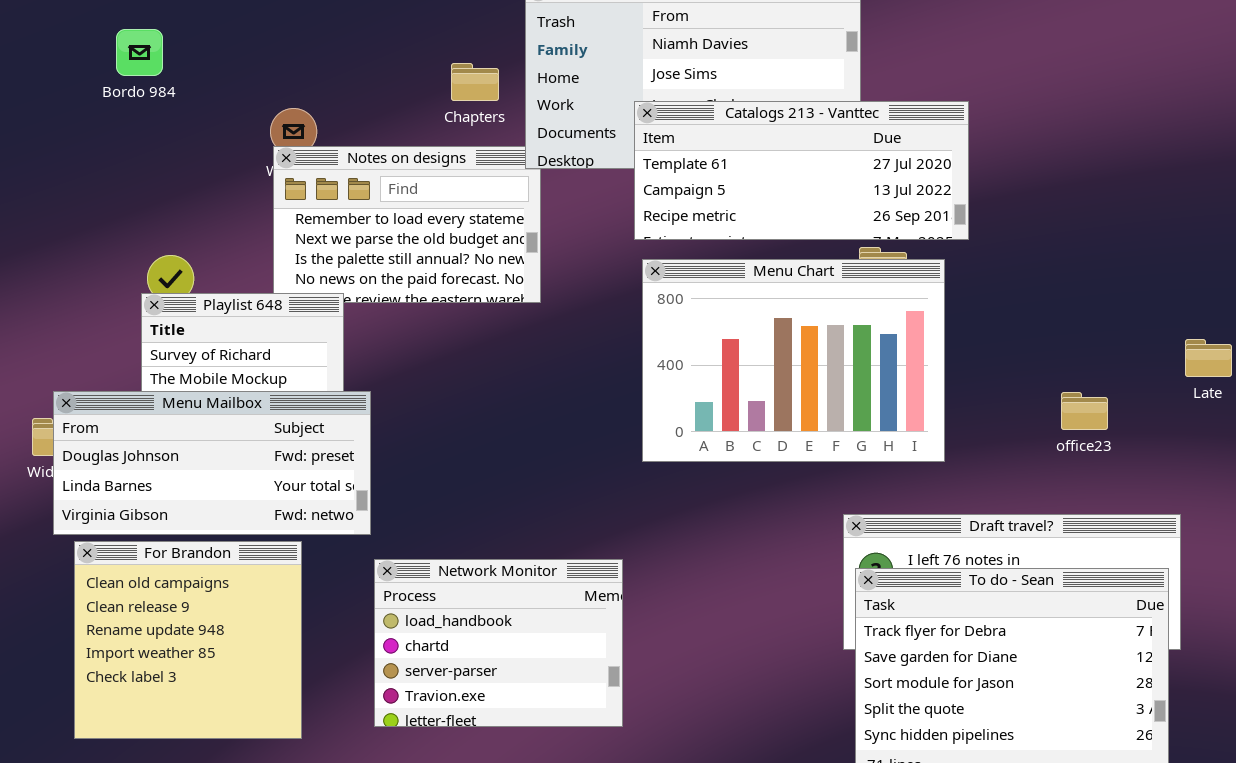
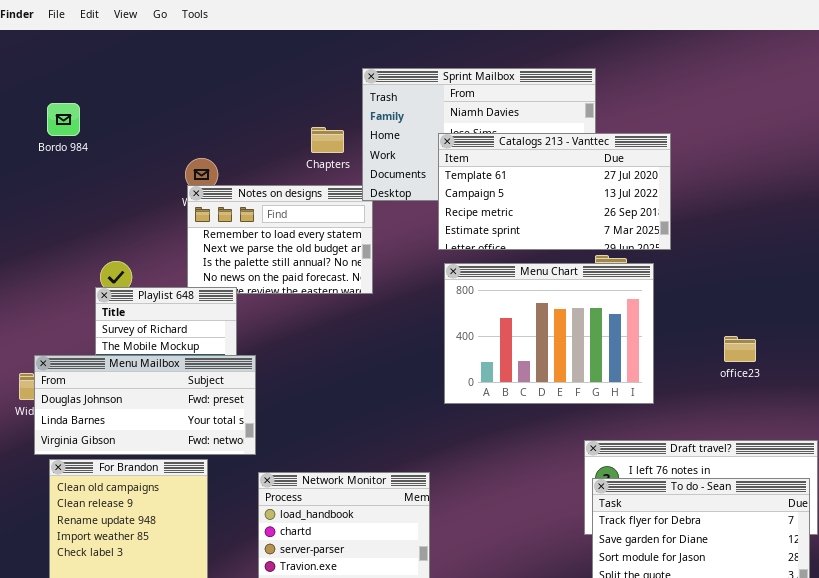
Bordo 984: [116,29,163,76] -> [47,103,80,136], moved
Catalogs 213 - Vanttec: [634,101,969,240] -> [438,133,671,250], resized
office23: [1061,392,1108,430] -> [724,336,756,362], moved

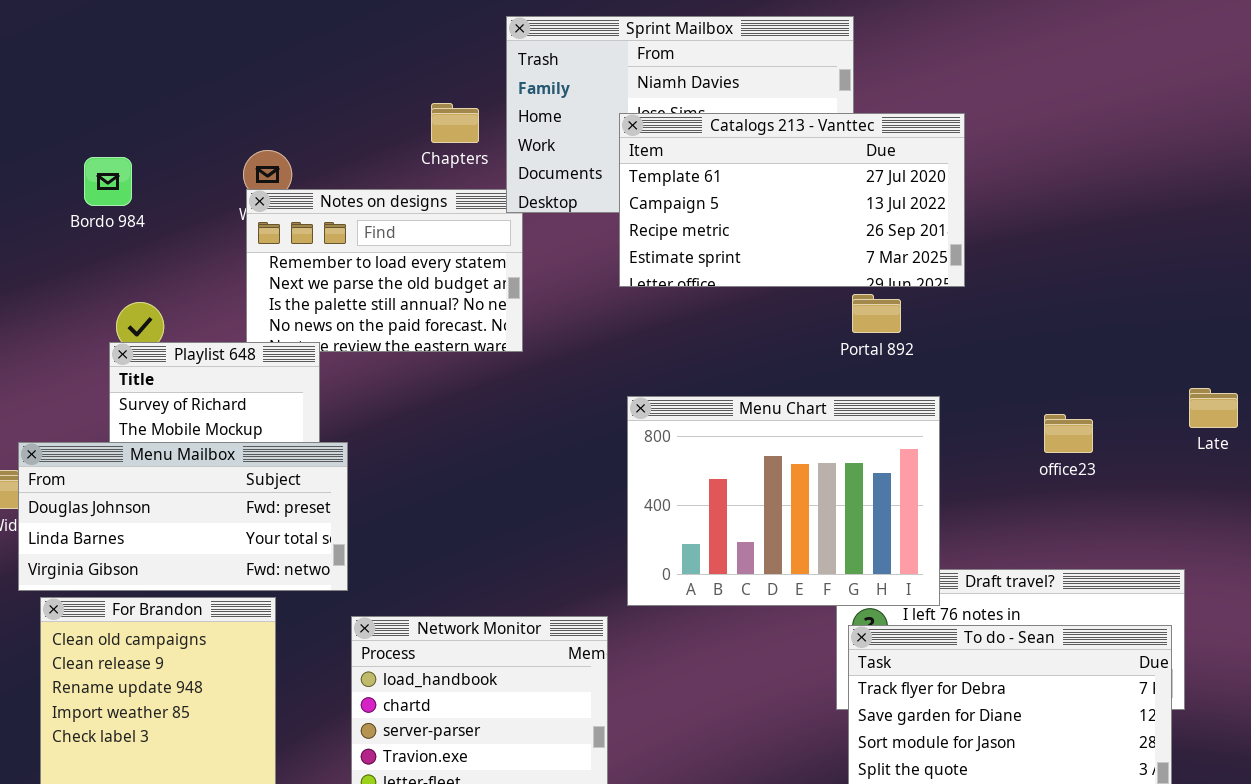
Bordo 984: [47,103,80,136] -> [84,157,132,206], moved
Menu Chart: [444,263,654,404] -> [627,396,940,606], moved

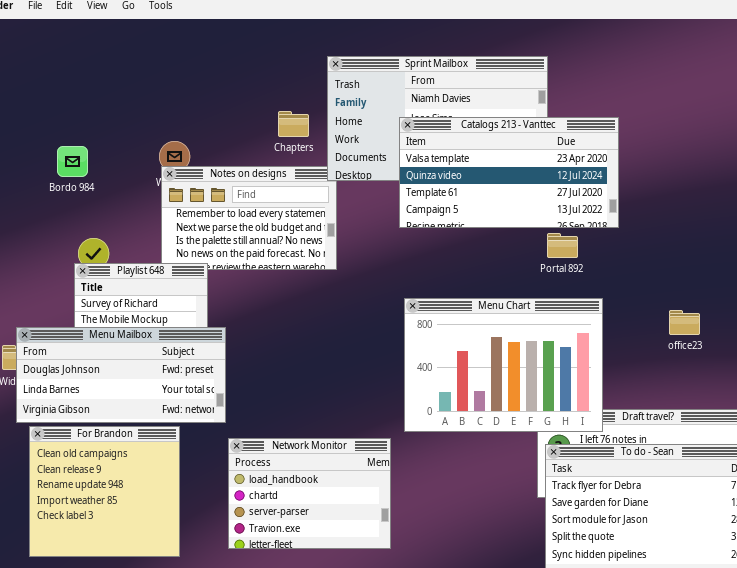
Catalogs 213 - Vanttec: [619,113,965,287] -> [399,117,619,228], scrolled up 2 rows

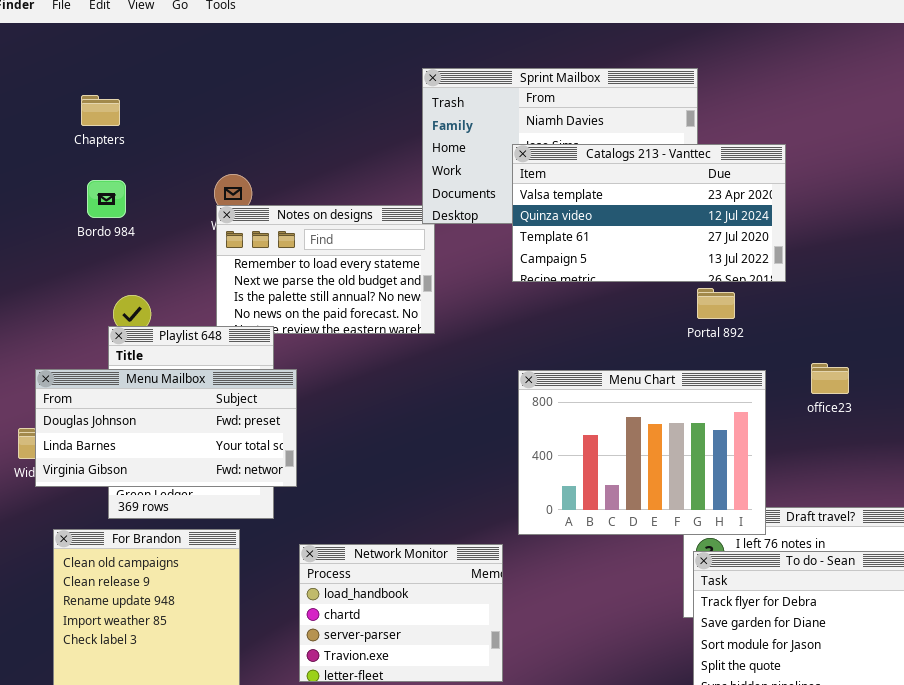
Chapters: [278,111,309,137] -> [81,95,120,126], moved
office23: [669,310,700,335] -> [811,363,849,394], moved
Menu Mailbox: [16,327,226,423] -> [35,369,297,487], moved

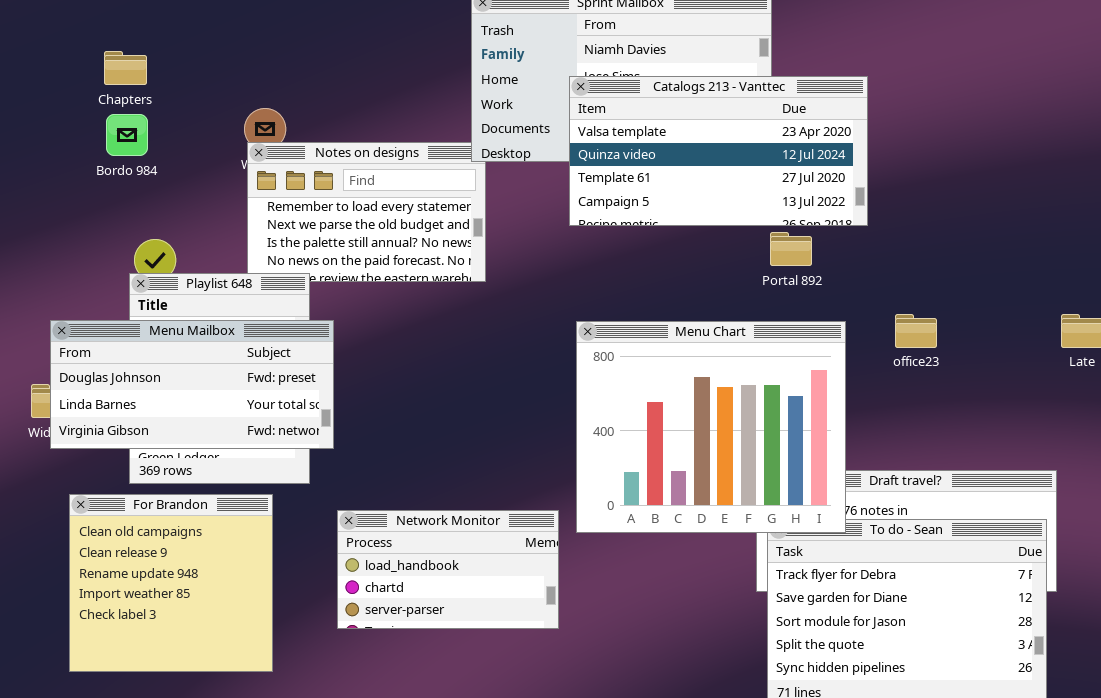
Chapters: [81,95,120,126] -> [104,51,147,85], moved
Menu Chart: [518,370,766,535] -> [576,321,846,533], resized
Network Monitor: [299,544,503,682] -> [337,510,559,629], resized

